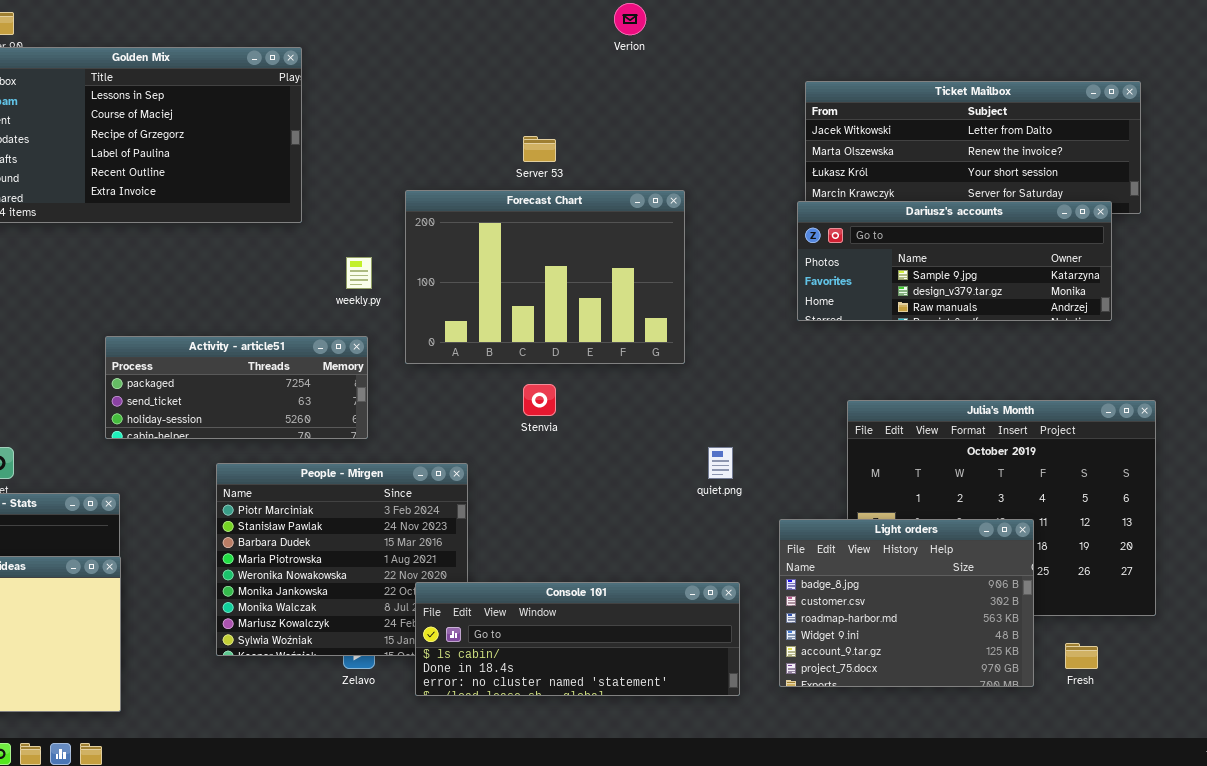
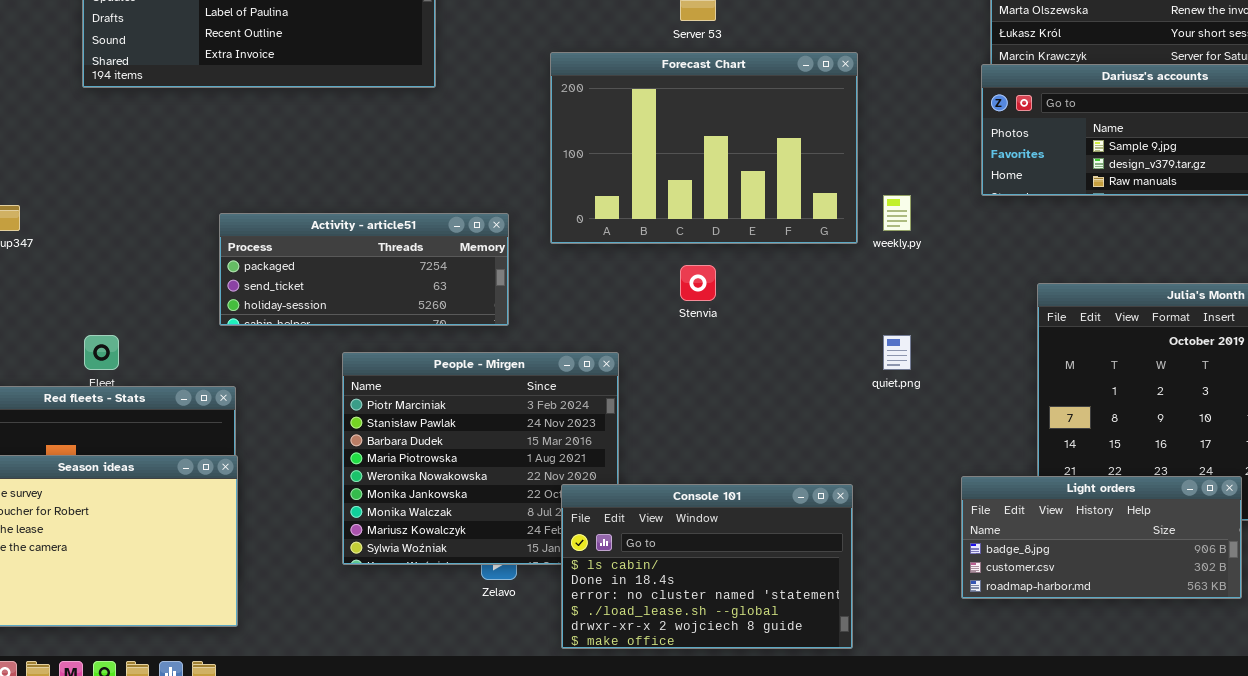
weekly.py: [346,257,372,289] -> [883,195,911,231], moved
Light orders: [779,519,1034,687] -> [961,476,1242,599], resized
Console 101: [415,582,740,696] -> [561,484,853,649], resized

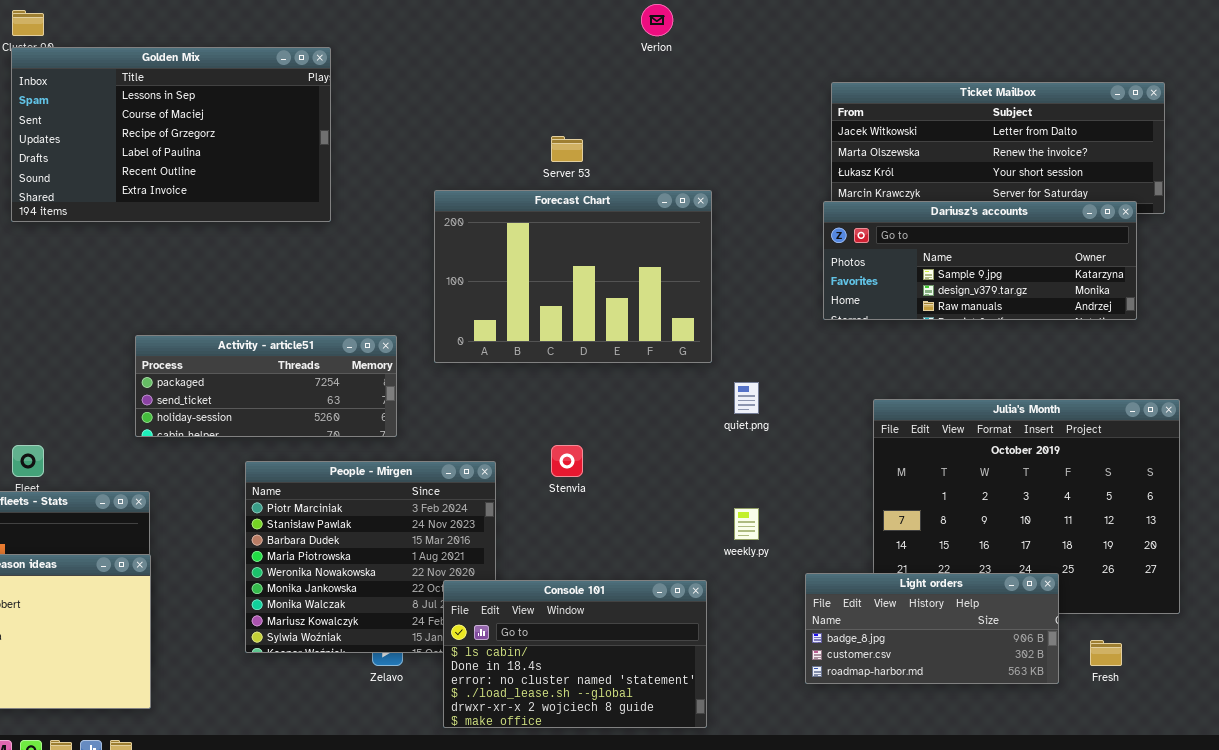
weekly.py: [883,195,911,231] -> [734,508,759,540], moved
Stenvia: [680,265,716,301] -> [551,445,583,477], moved
quiet.png: [883,335,911,370] -> [734,382,759,414], moved

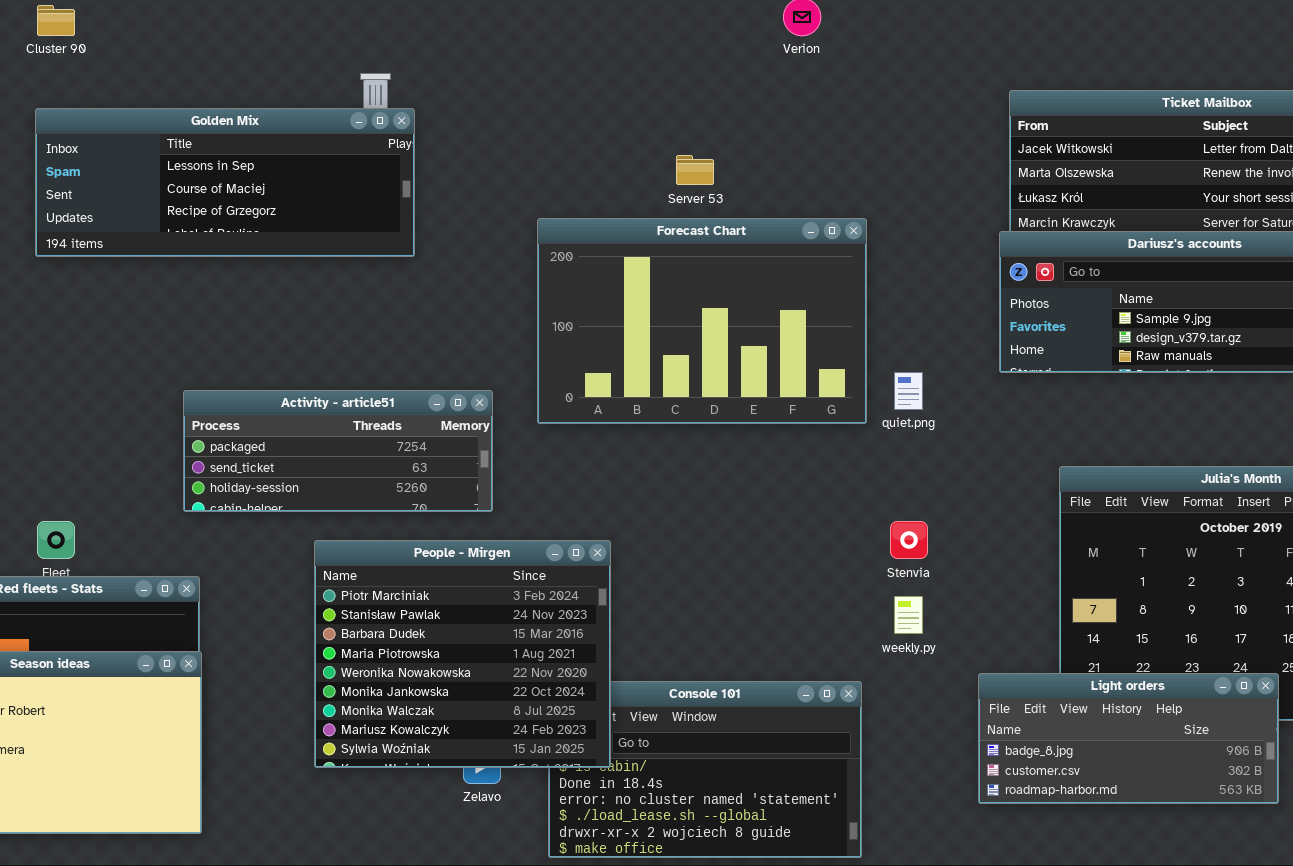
Golden Mix: [11,47,331,222] -> [35,108,415,257], resized
quiet.png: [734,382,759,414] -> [894,372,923,410], moved
Stenvia: [551,445,583,477] -> [890,521,928,559], moved
People - Mirgen: [245,461,496,653] -> [314,540,611,768], raised

